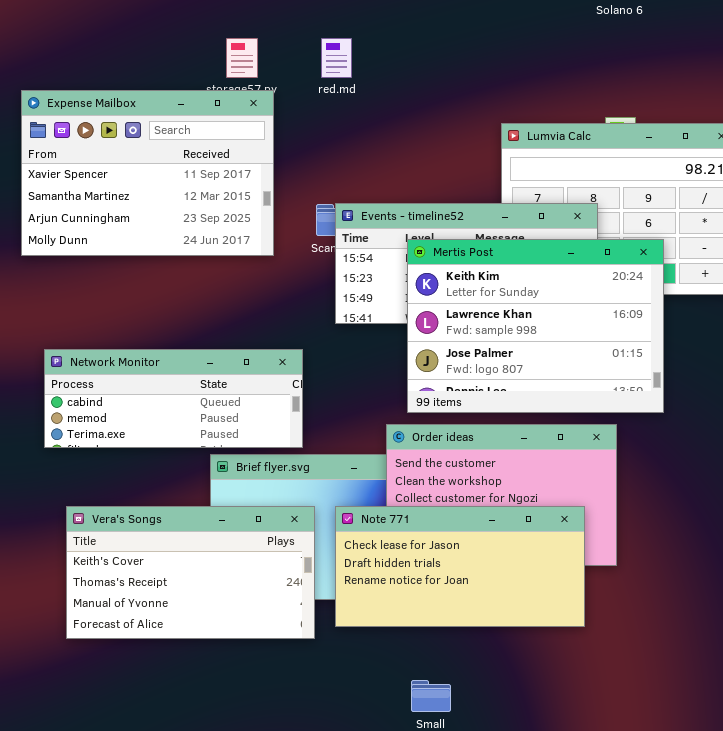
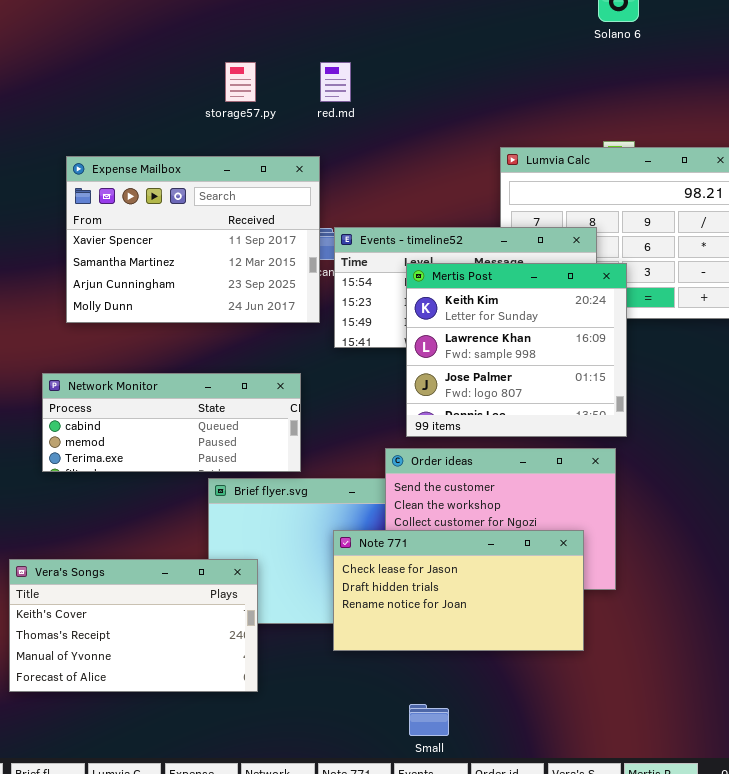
Expense Mailbox: [21,90,274,256] -> [66,156,320,323], moved
Mertis Post: [407,239,664,413] -> [406,263,627,437], resized
Vera's Songs: [66,506,315,639] -> [9,559,258,692], moved

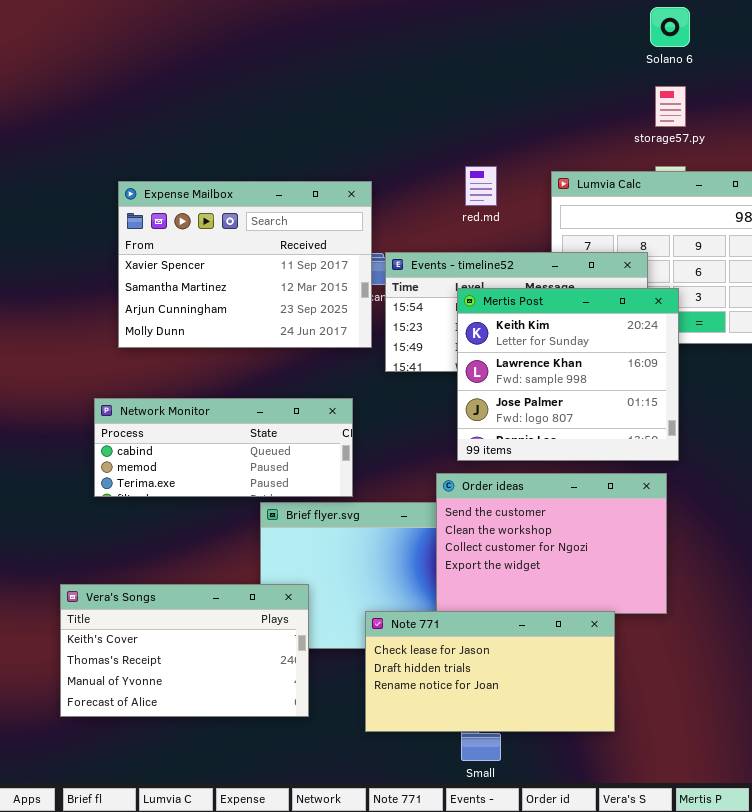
storage57.py: [225,62,256,102] -> [655,86,686,127], moved
red.md: [320,62,351,102] -> [465,166,497,206], moved
Note 771: [333,530,584,651] -> [365,611,615,732], moved

